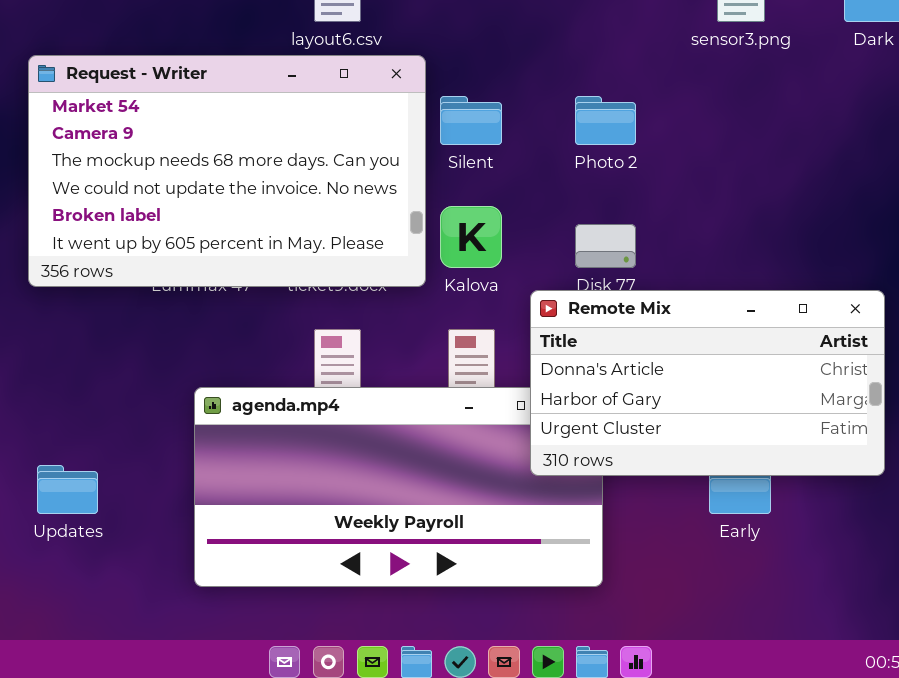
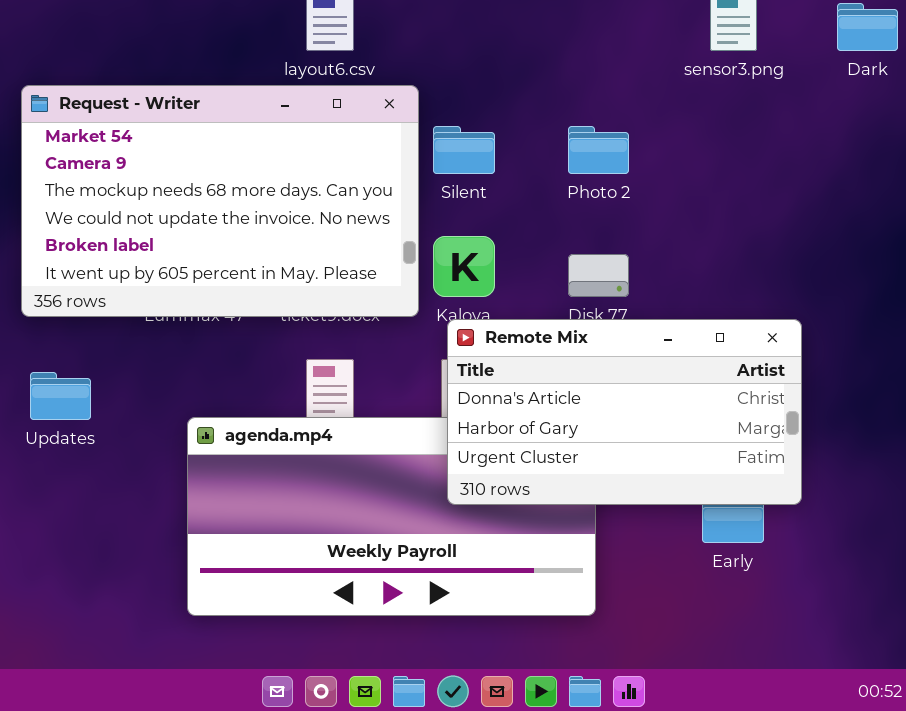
Remote Mix: [530,290,885,476] -> [447,319,802,505], moved
Updates: [37,465,98,514] -> [30,372,91,420], moved

